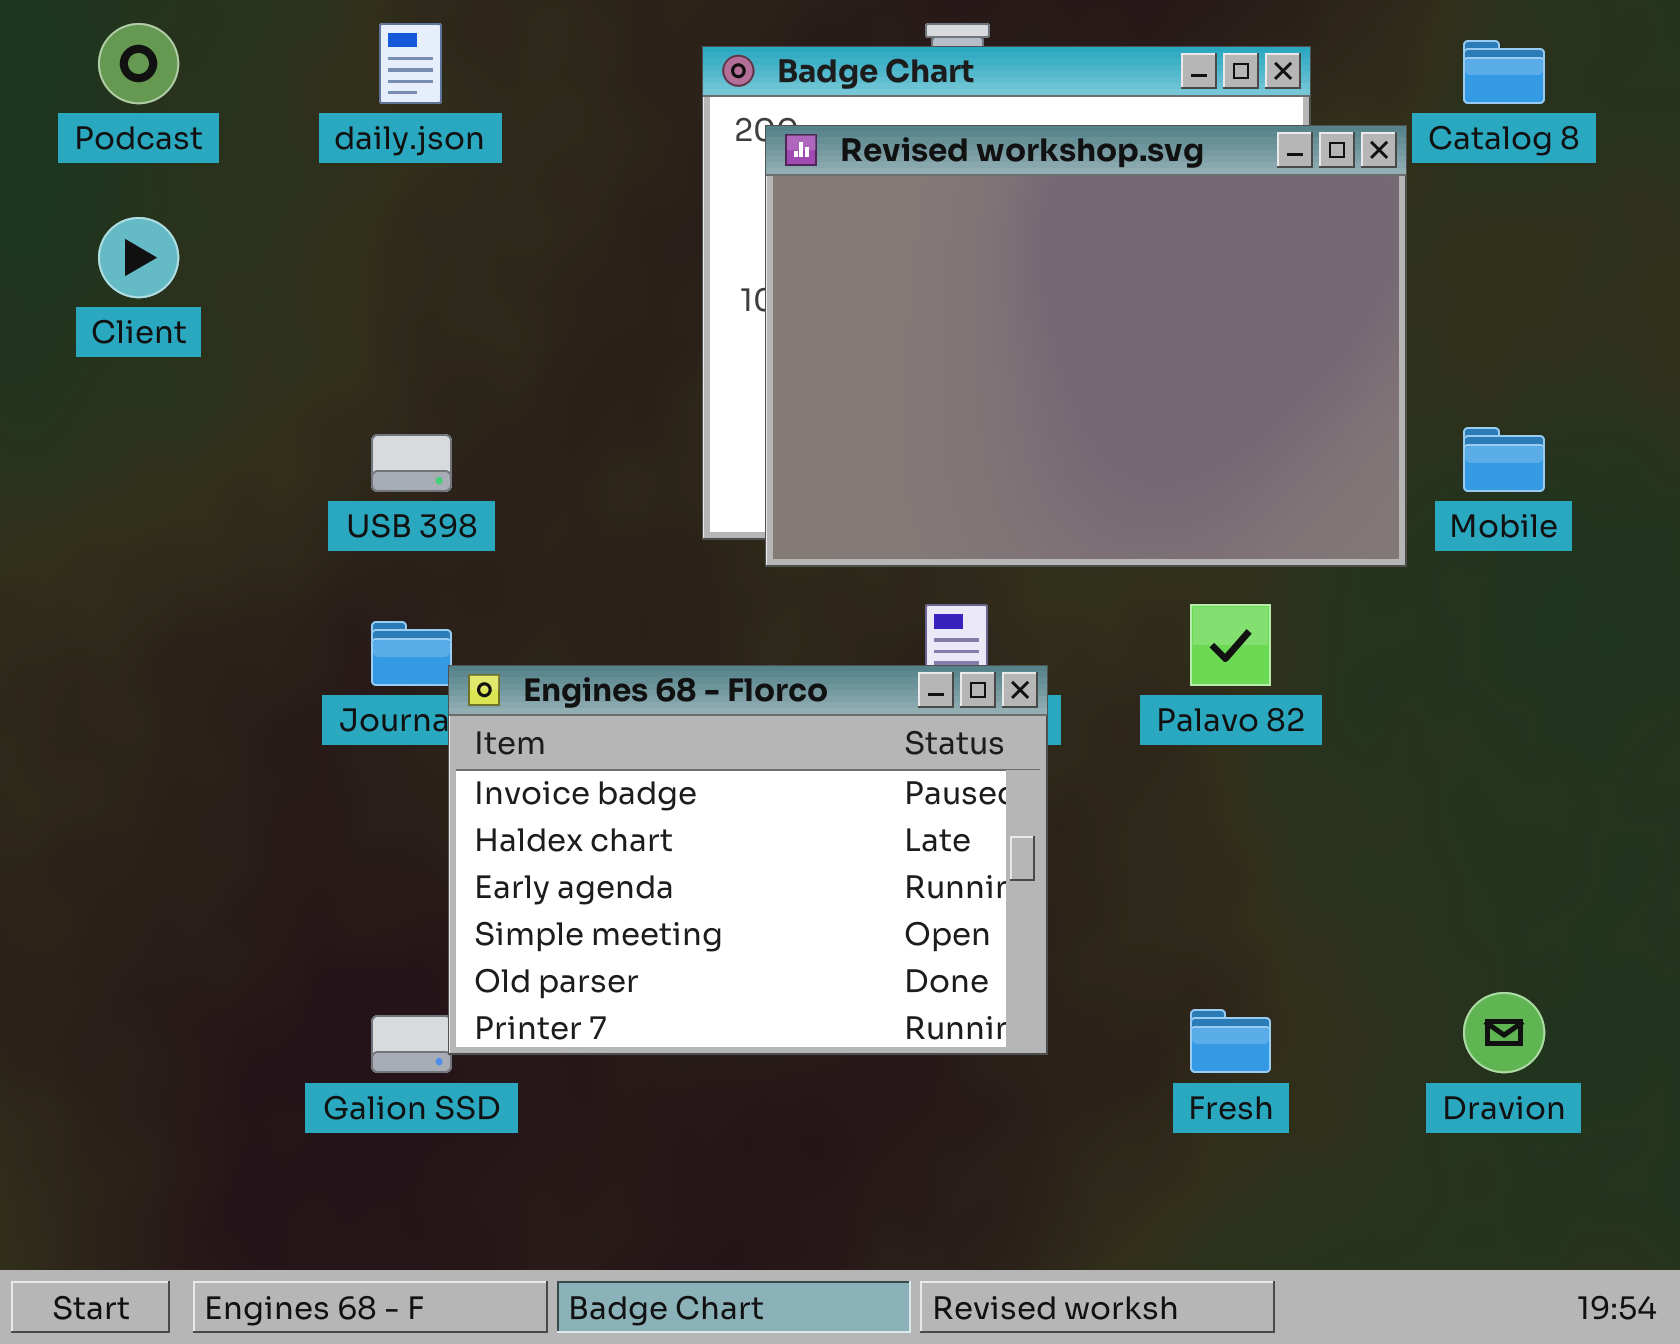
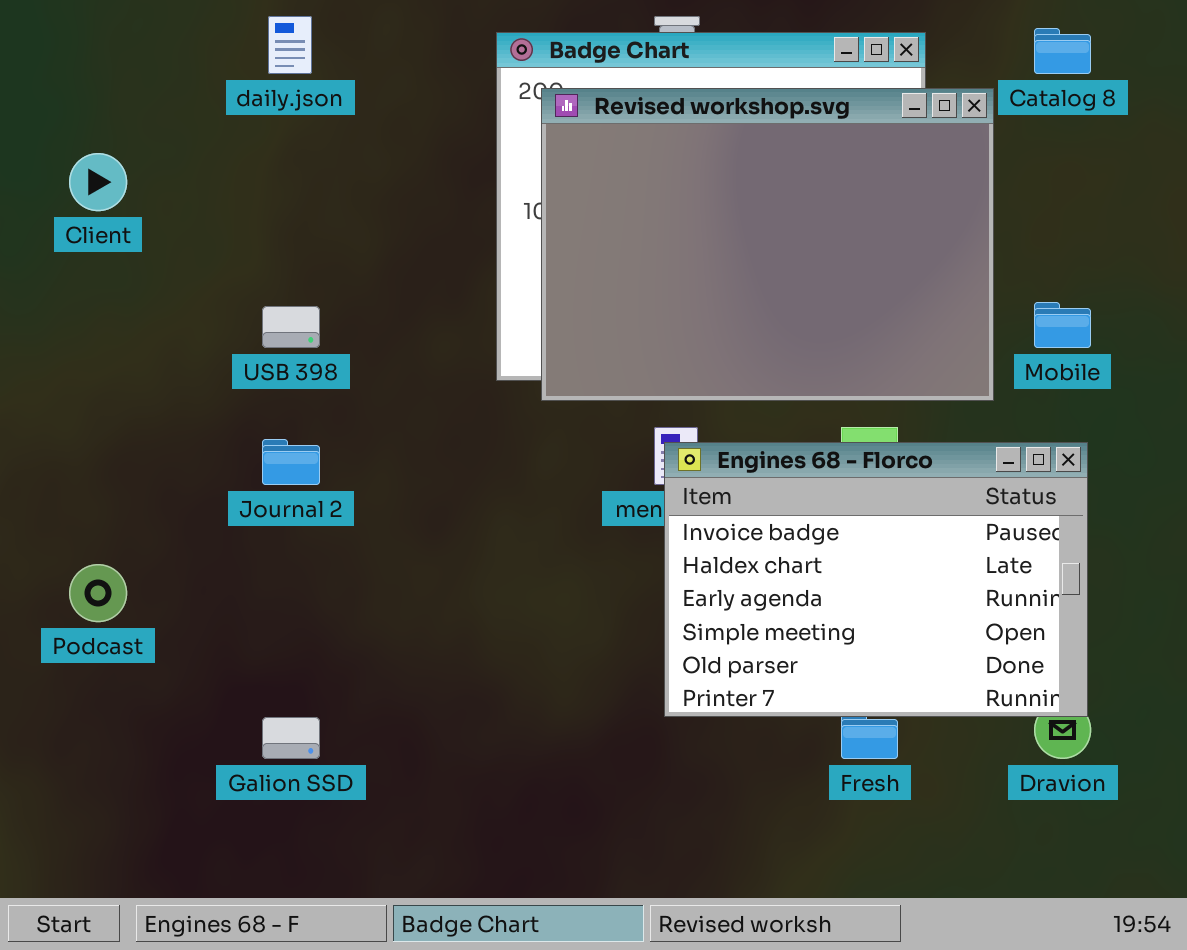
Podcast: [98,23,179,104] -> [69,564,127,622], moved
Engines 68 - Florco: [448,665,1048,1055] -> [664,442,1088,717], moved

